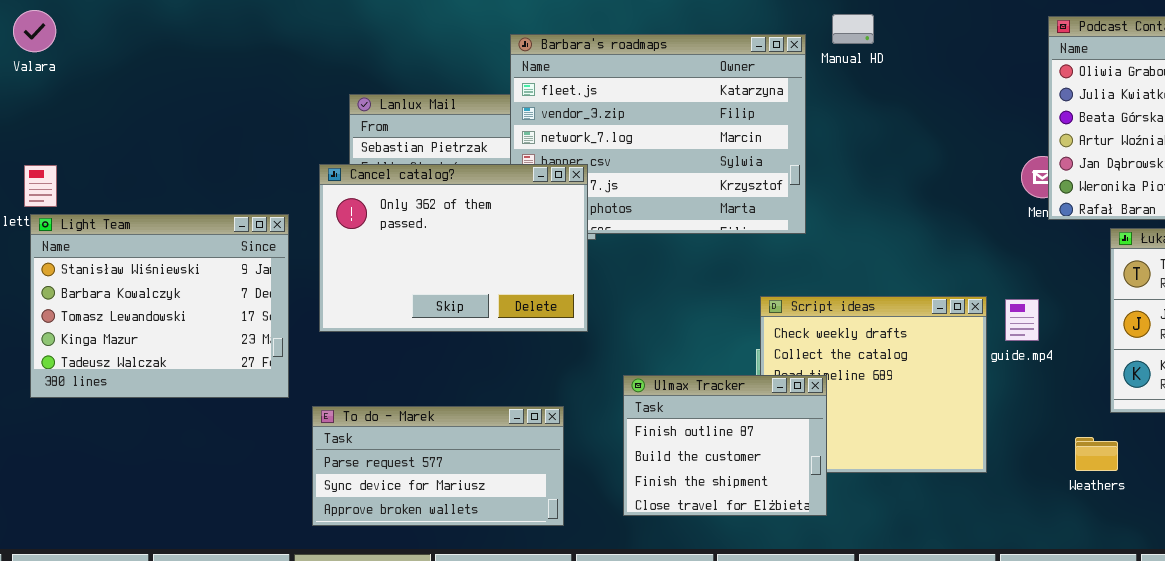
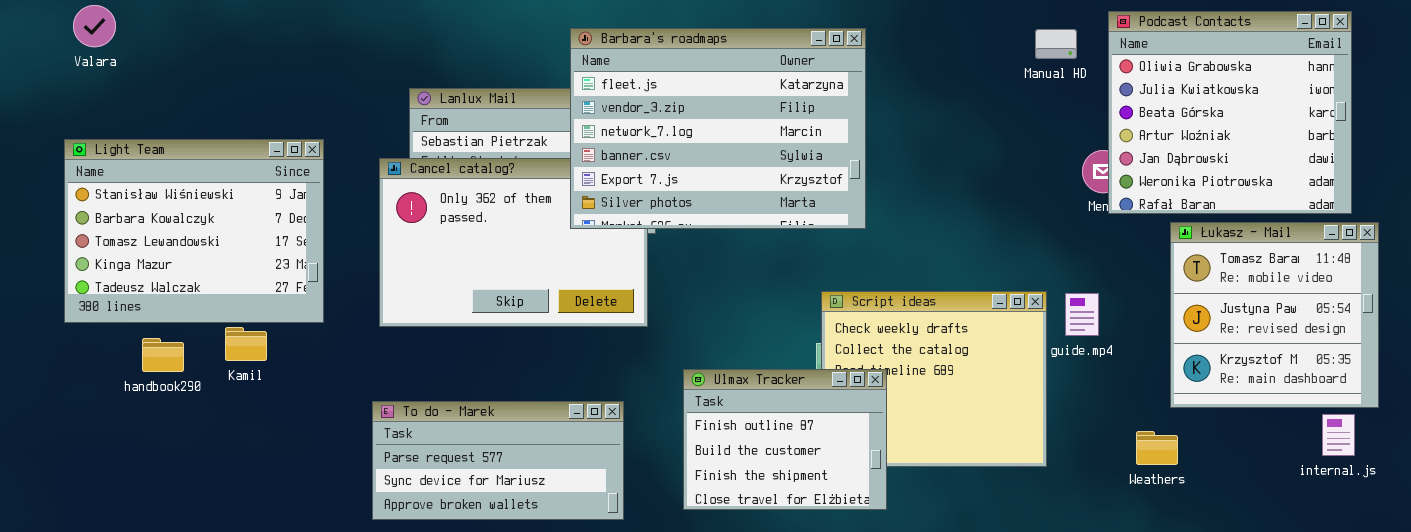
Manual HD: [832,14,874,44] -> [1035,29,1077,59], moved
Barbara's roadmaps: [510,34,806,234] -> [570,28,866,229], raised
Light Team: [30,214,289,398] -> [64,139,324,323], moved

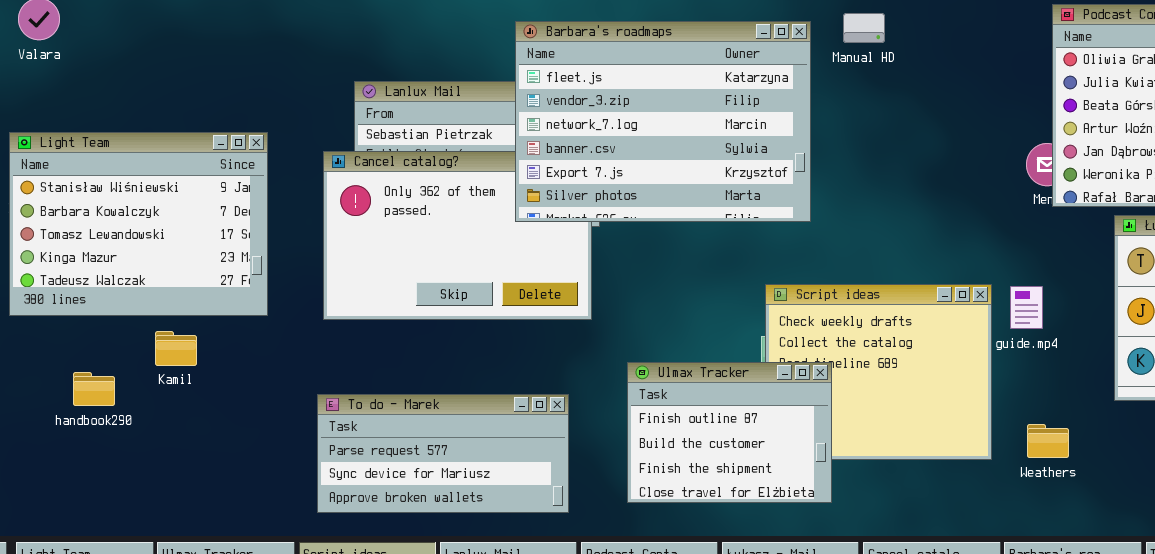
Manual HD: [1035,29,1077,59] -> [843,13,885,43], moved
Kamil: [225,327,267,361] -> [155,331,197,366], moved
handbook290: [142,338,184,372] -> [73,372,115,406], moved
Weathers: [1136,431,1178,465] -> [1027,424,1069,458], moved

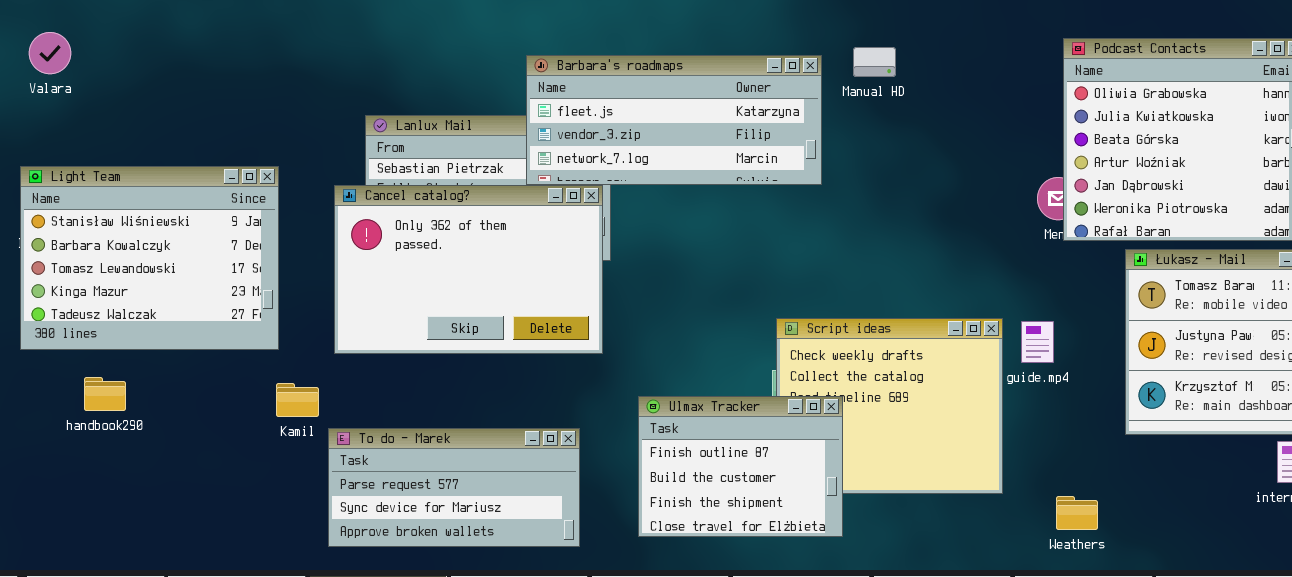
Barbara's roadmaps: [515,21,811,222] -> [526,55,822,185], resized
Kamil: [155,331,197,366] -> [276,383,319,417], moved
handbook290: [73,372,115,406] -> [84,377,126,411], moved
Weathers: [1027,424,1069,458] -> [1056,496,1098,530], moved

